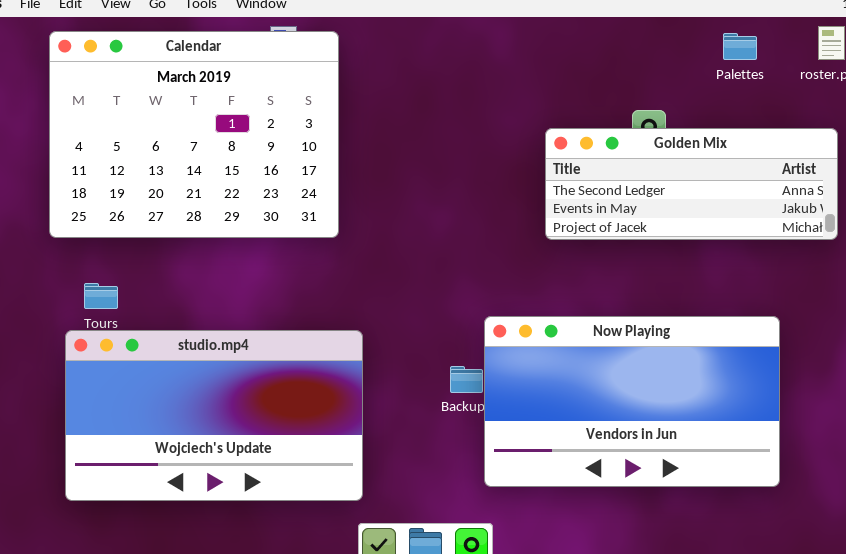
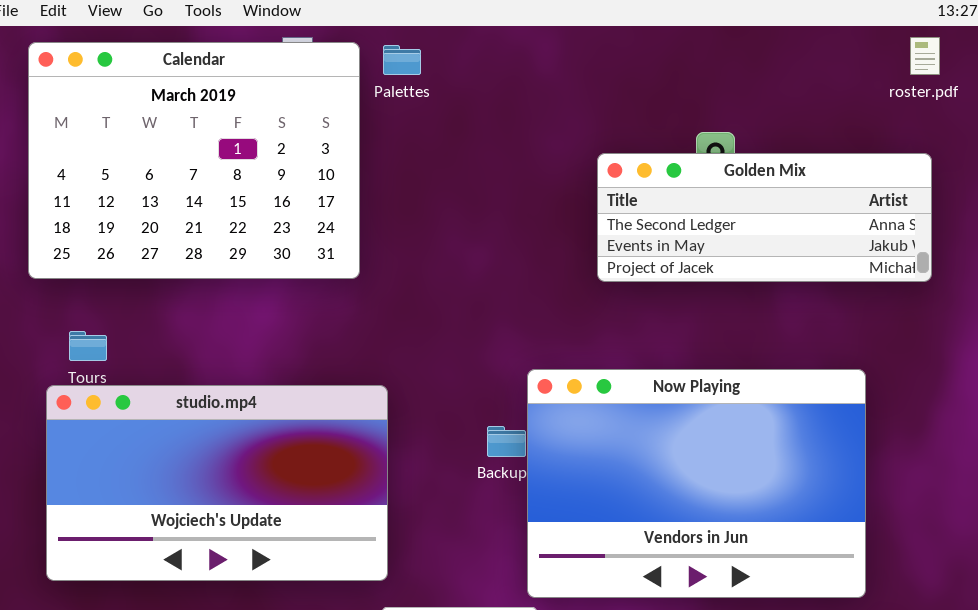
Palettes: [723,33,757,60] -> [383,45,421,75], moved
Now Playing: [484,316,780,487] -> [527,369,866,598], resized

